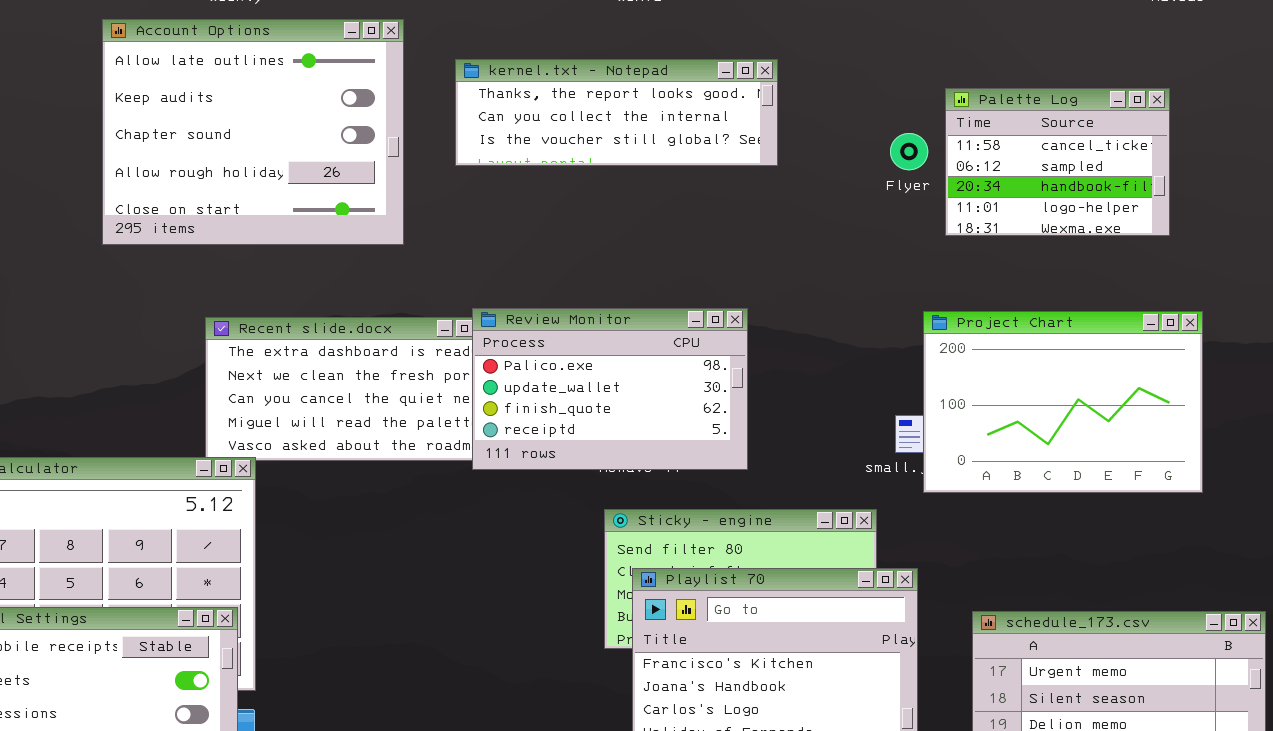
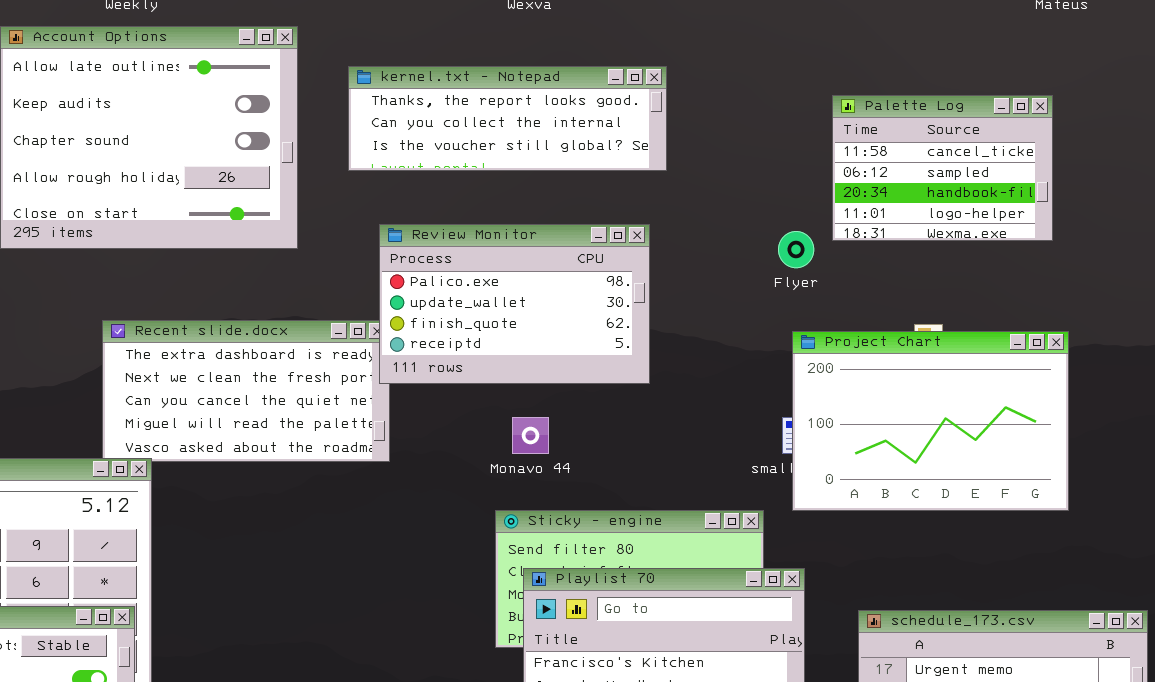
Flyer: [890,133,928,170] -> [778,231,814,268], moved
Review Monitor: [472,308,748,470] -> [379,224,650,384], moved
Project Chart: [923,311,1203,493] -> [792,331,1069,511], moved

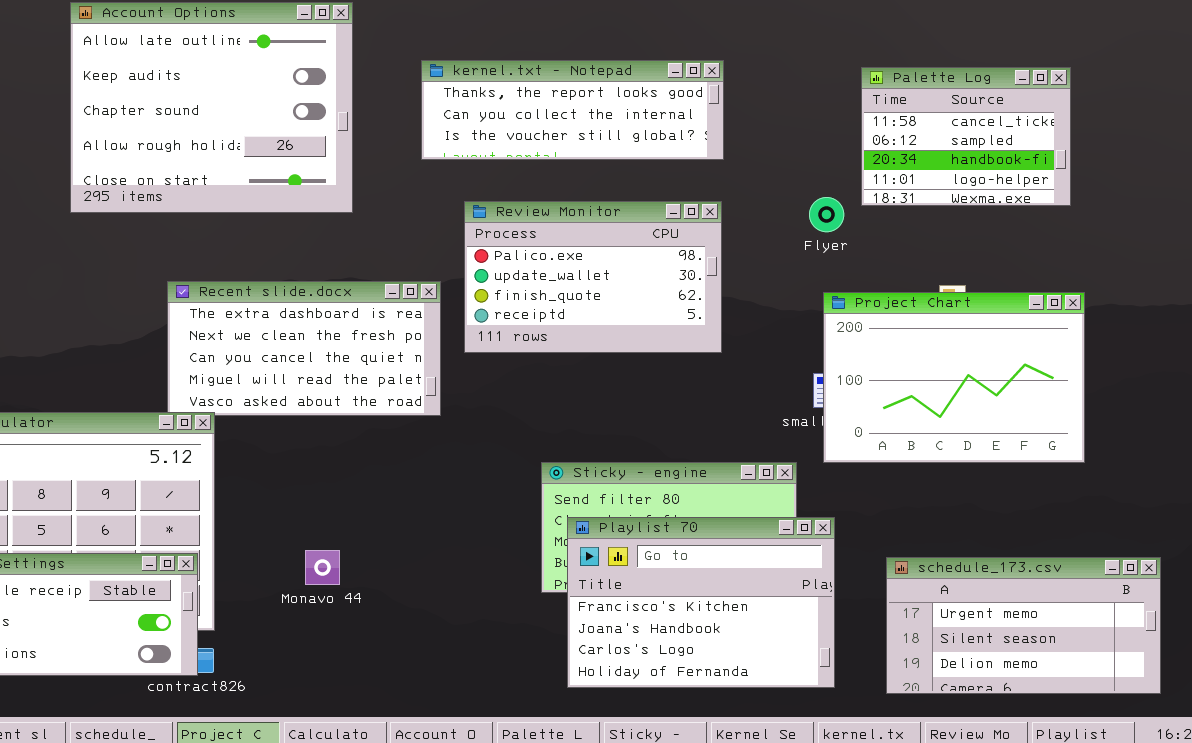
kernel.txt - Notepad: [348,66,667,171] -> [421,60,724,160], moved
Review Monitor: [379,224,650,384] -> [464,201,722,353], moved
Monavo 44: [512,417,549,454] -> [305,550,340,585], moved

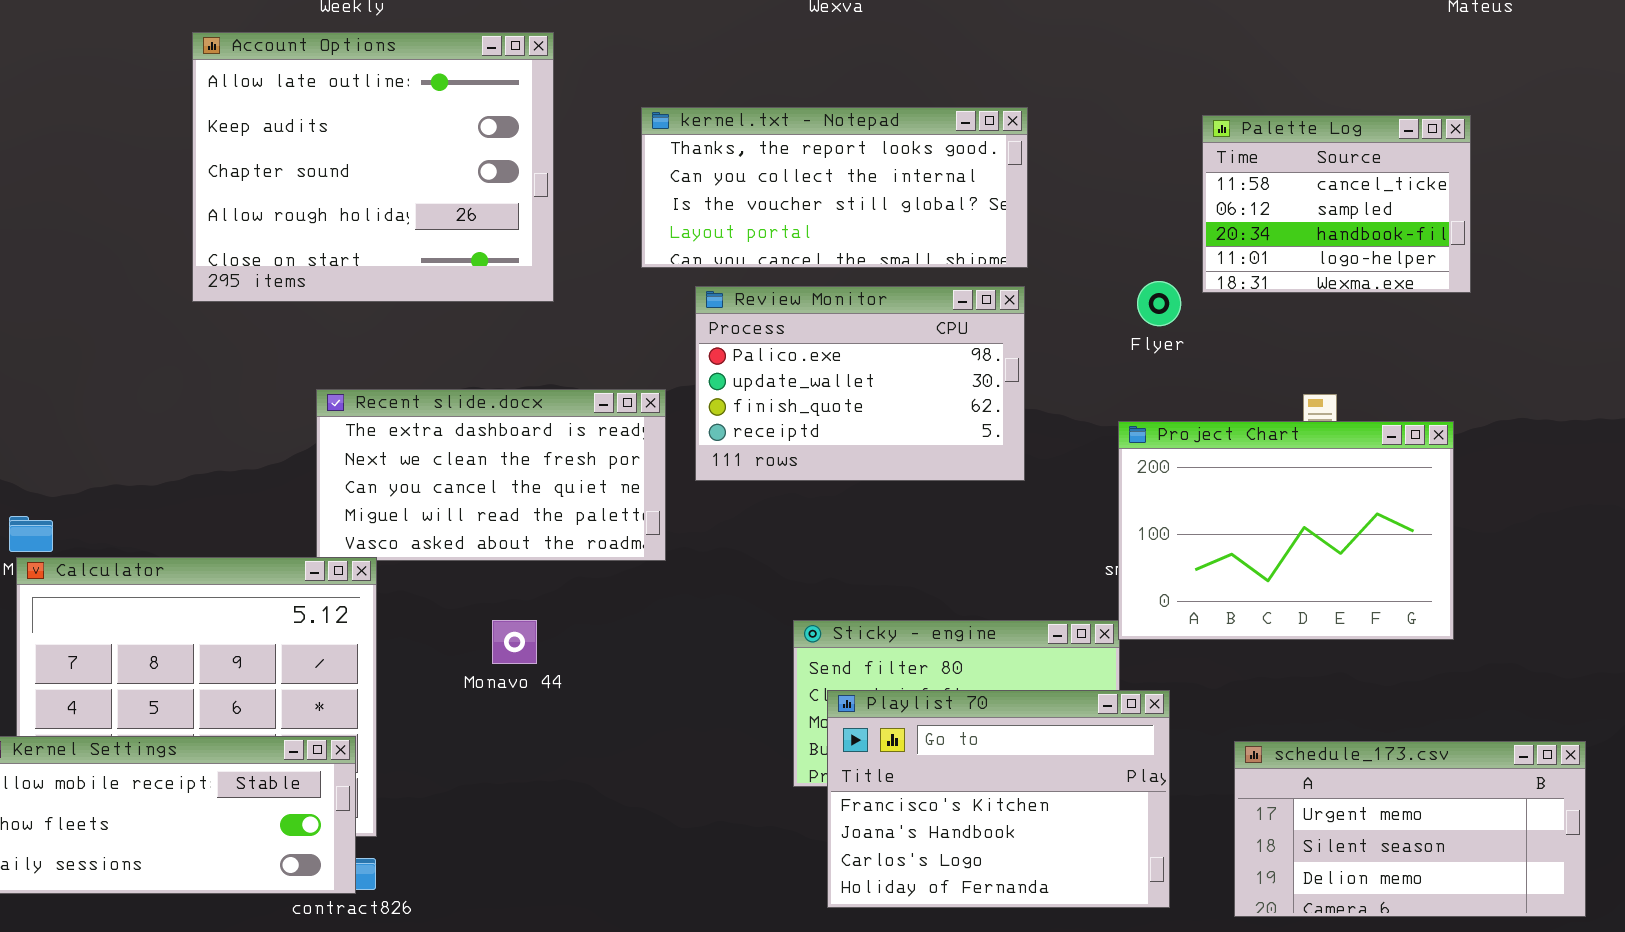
kernel.txt - Notepad: [421,60,724,160] -> [641,107,1028,268], resized
Project Chart: [823,292,1085,463] -> [1118,421,1454,640], moved
Monavo 44: [305,550,340,585] -> [492,620,537,664], moved

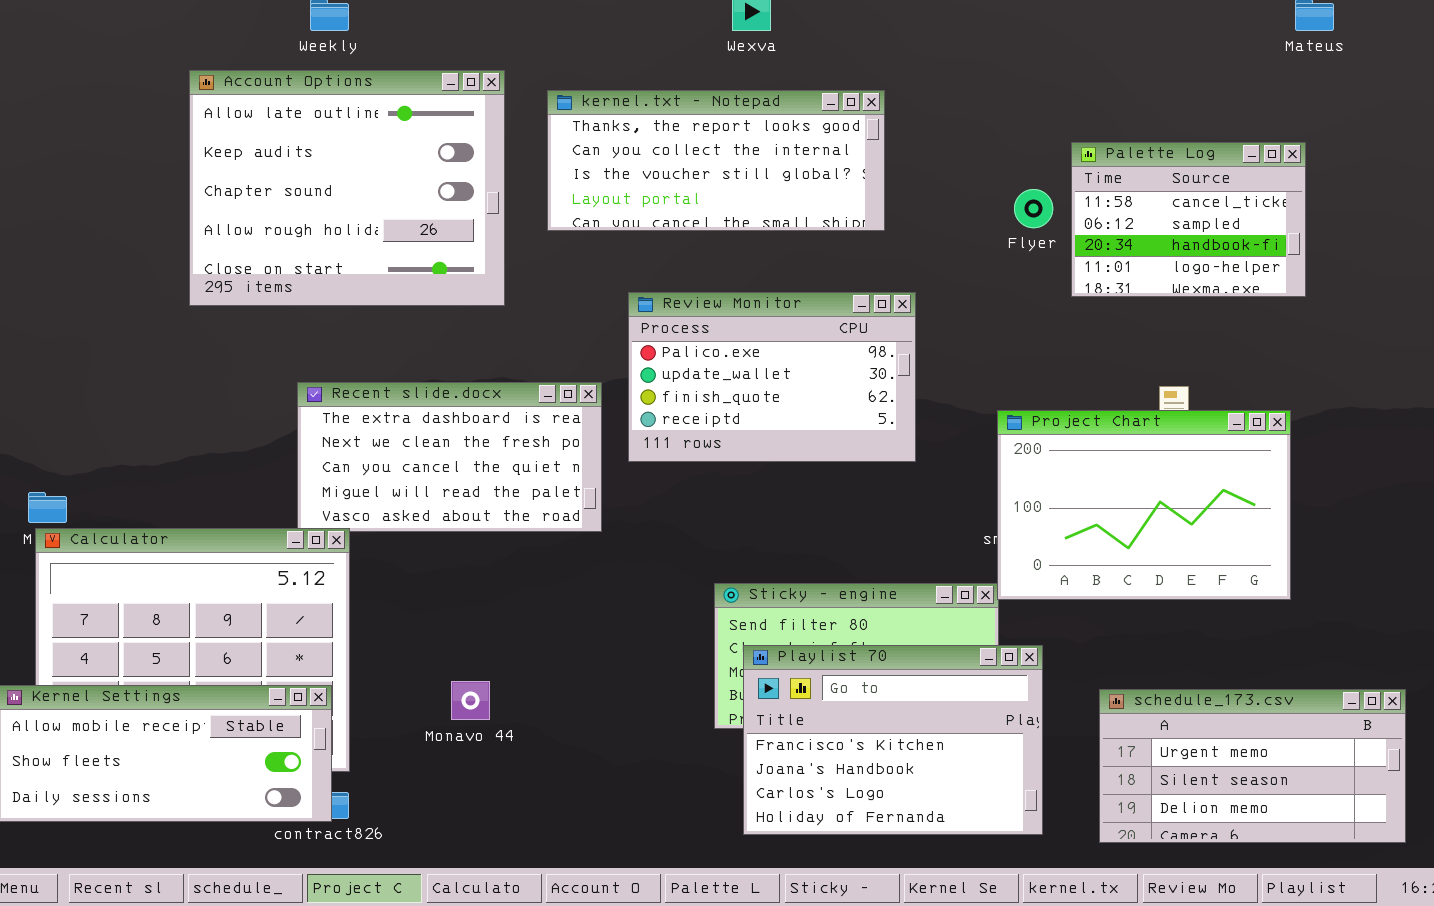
kernel.txt - Notepad: [641,107,1028,268] -> [547,90,885,231], moved
Flyer: [1137,281,1181,326] -> [1014,189,1053,228], moved
Monavo 44: [492,620,537,664] -> [451,681,490,720], moved

